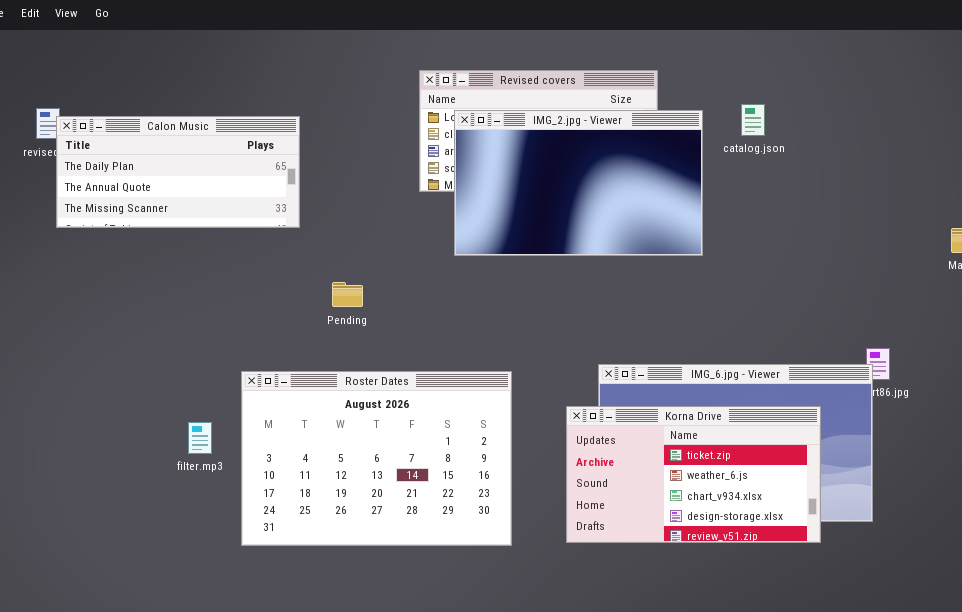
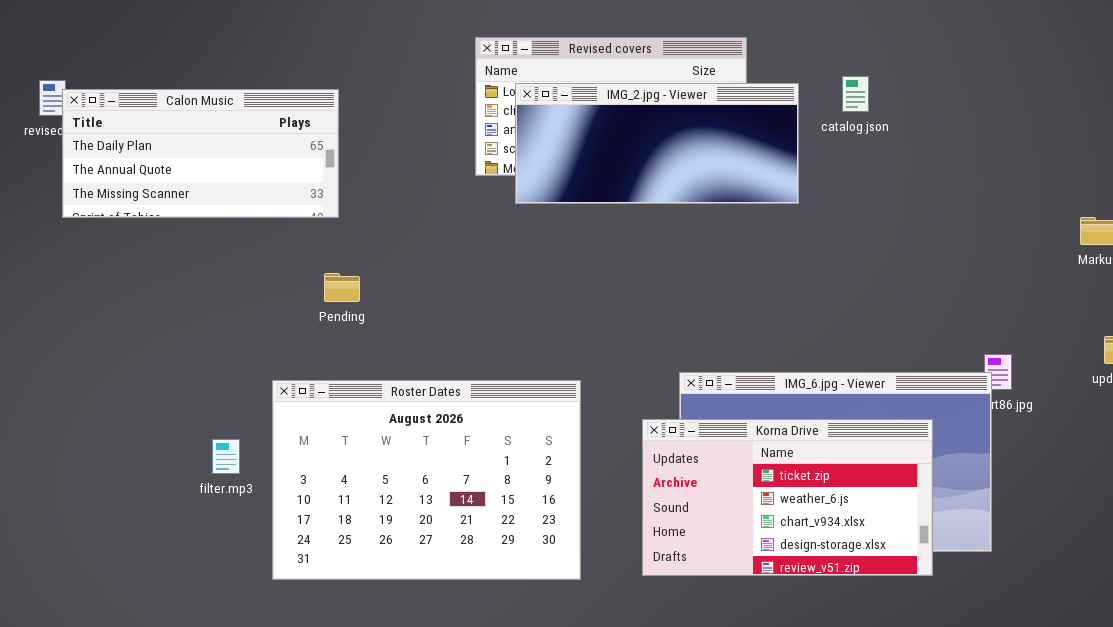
IMG_2.jpg - Viewer: [454,110,703,256] -> [515,83,799,204], resized
Pending: [332,282,363,307] -> [324,273,360,302], moved

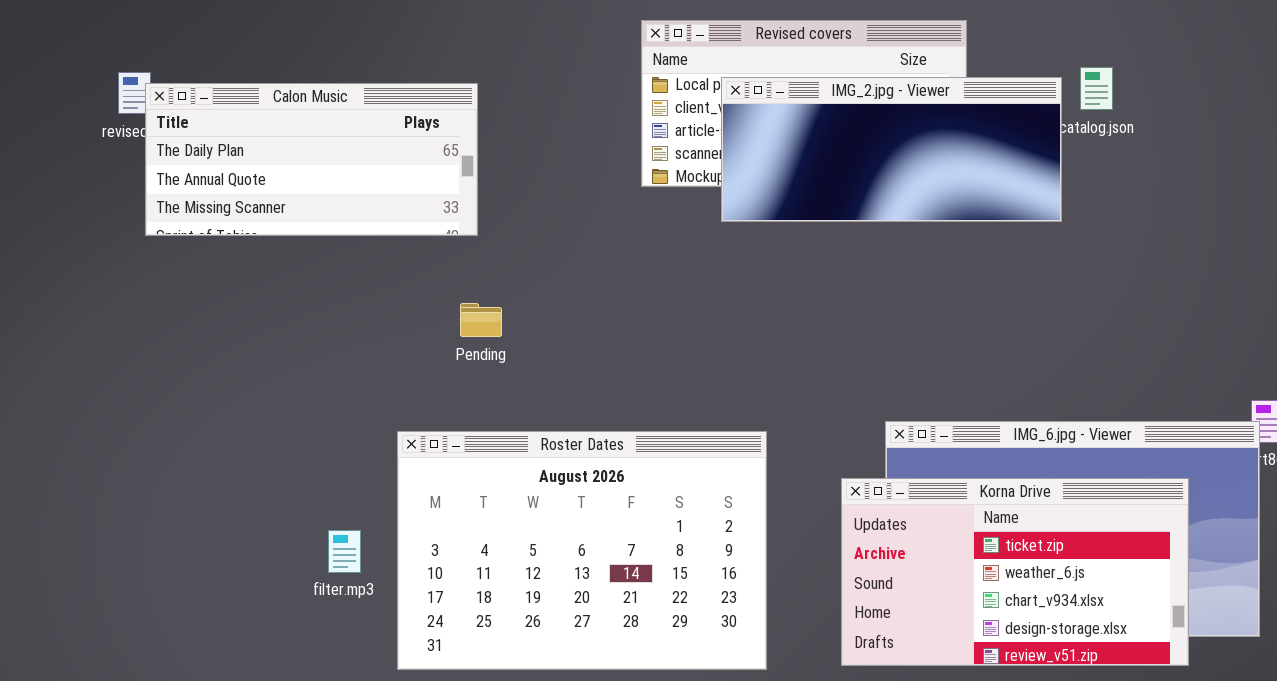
IMG_2.jpg - Viewer: [515,83,799,204] -> [721,77,1062,222], moved
filter.mp3: [212,439,240,474] -> [328,530,361,573], moved

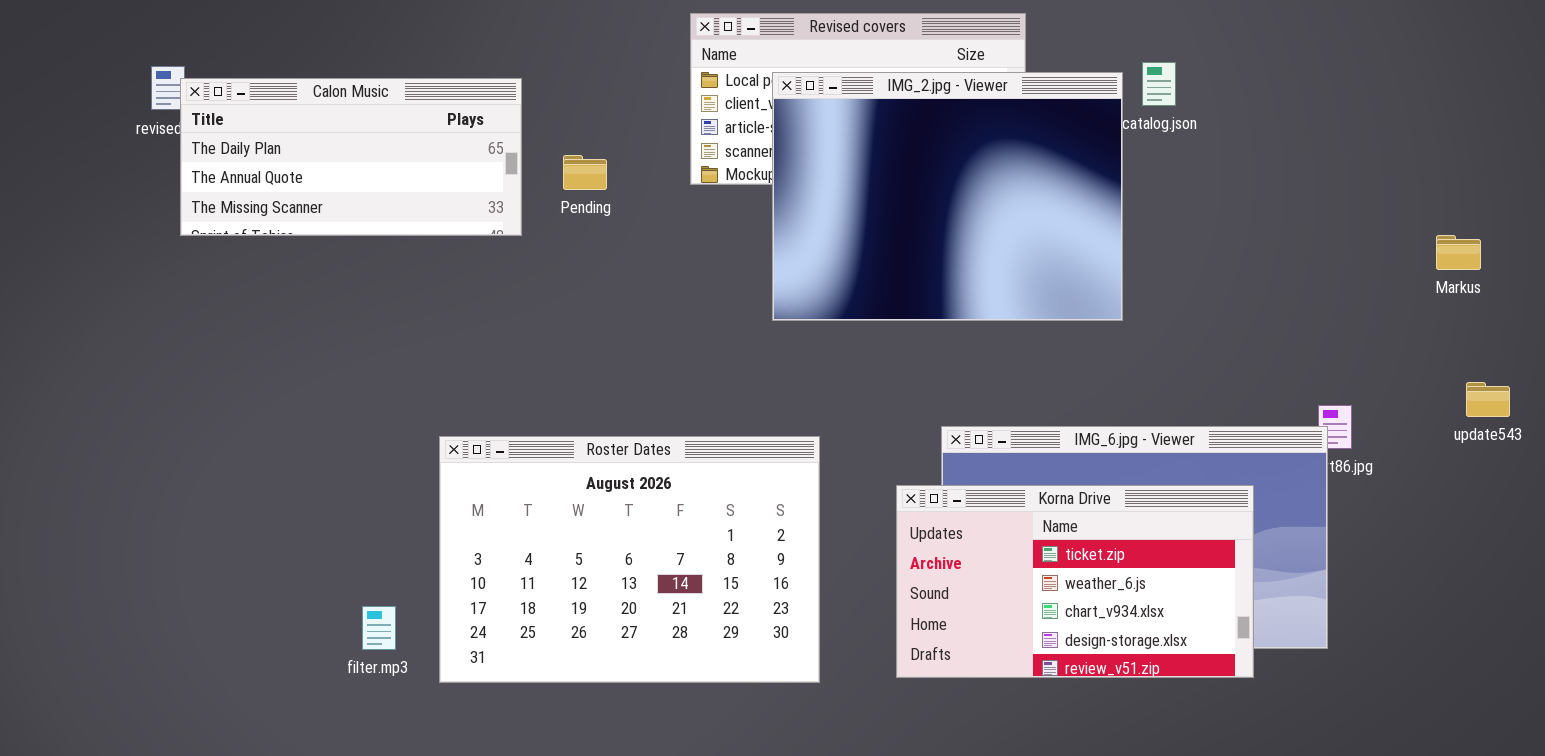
IMG_2.jpg - Viewer: [721,77,1062,222] -> [772,72,1123,321], resized
Pending: [460,303,502,337] -> [563,155,607,190], moved
filter.mp3: [328,530,361,573] -> [362,606,396,650], moved

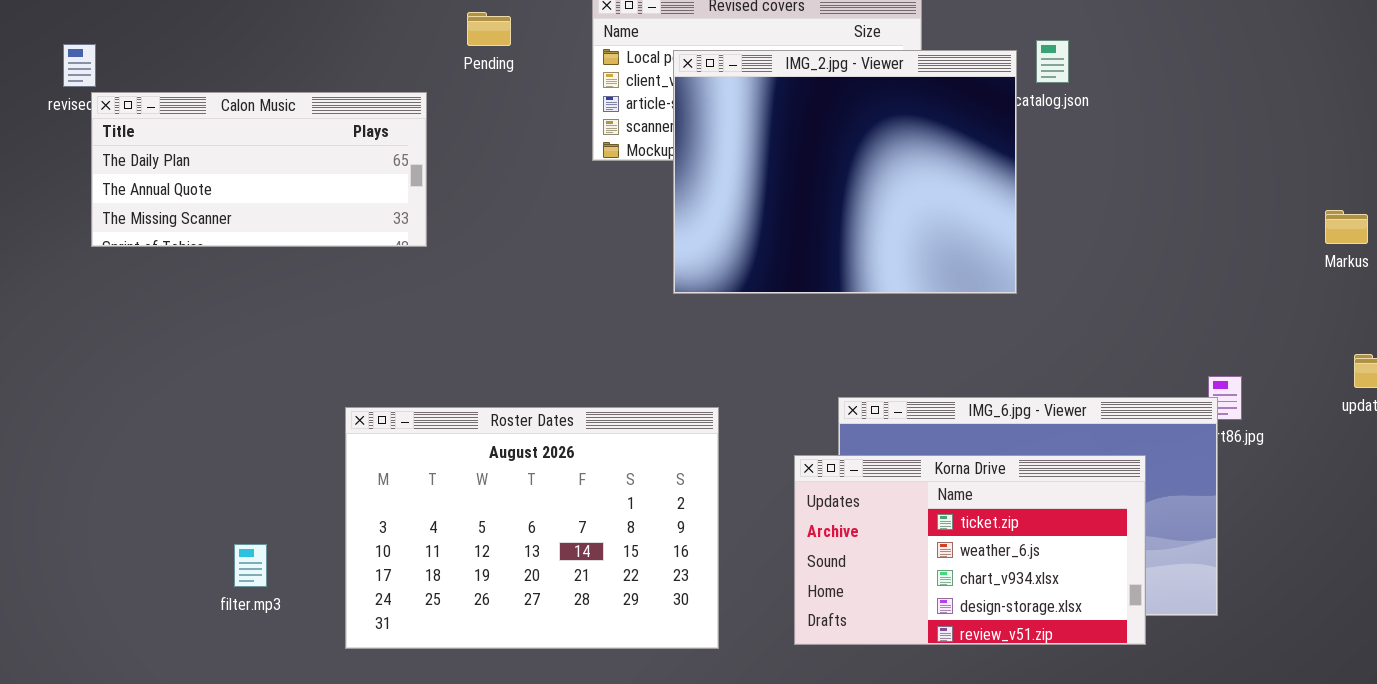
Calon Music: [180,78,522,236] -> [91,92,427,247], moved
Pending: [563,155,607,190] -> [467,12,511,46], moved
filter.mp3: [362,606,396,650] -> [234,544,267,587], moved

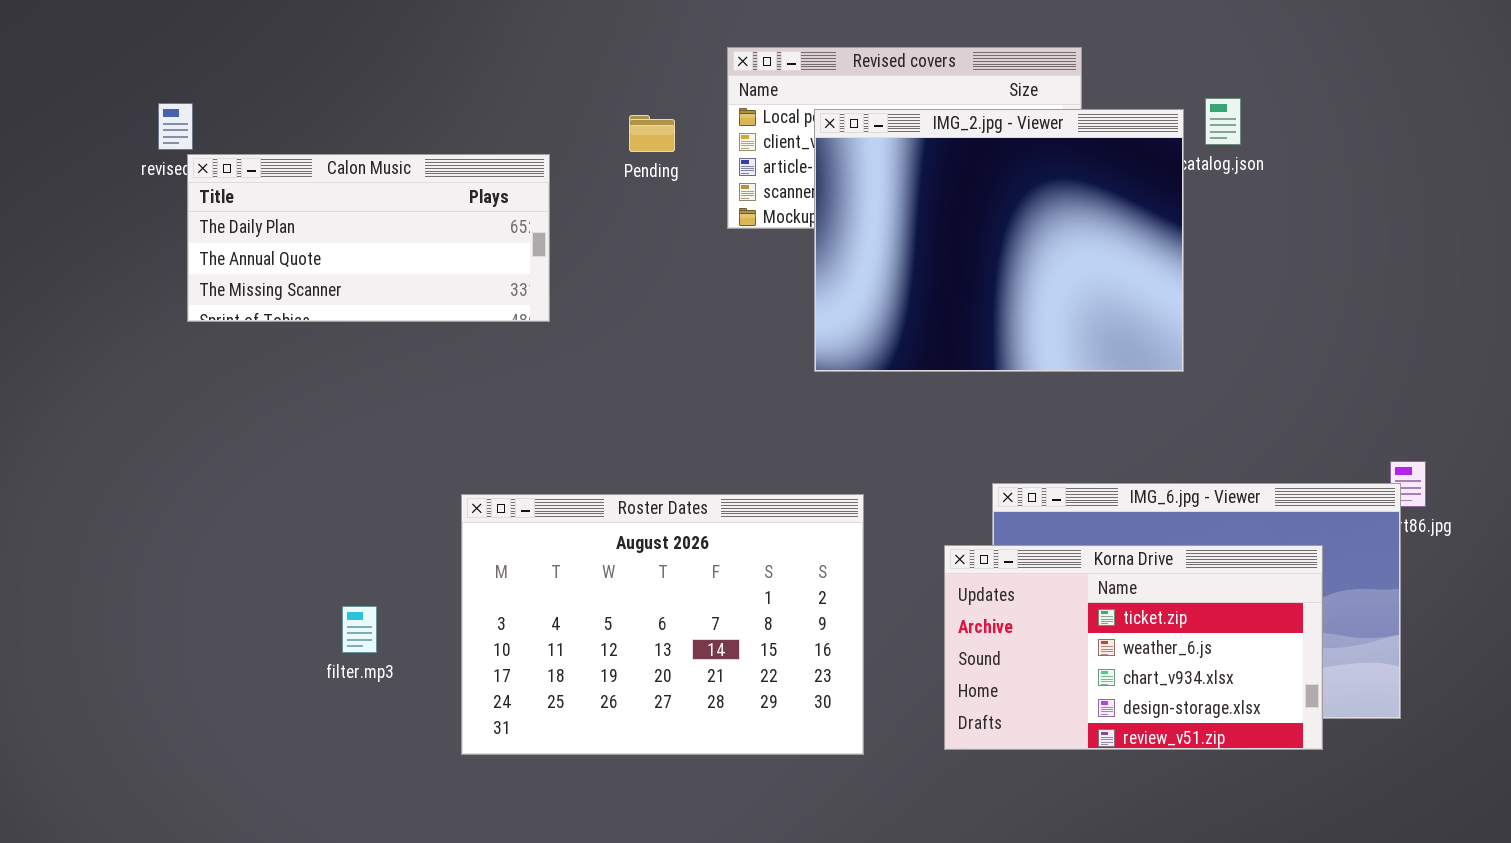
Pending: [467,12,511,46] -> [629,115,675,152], moved
filter.mp3: [234,544,267,587] -> [342,606,377,653], moved

